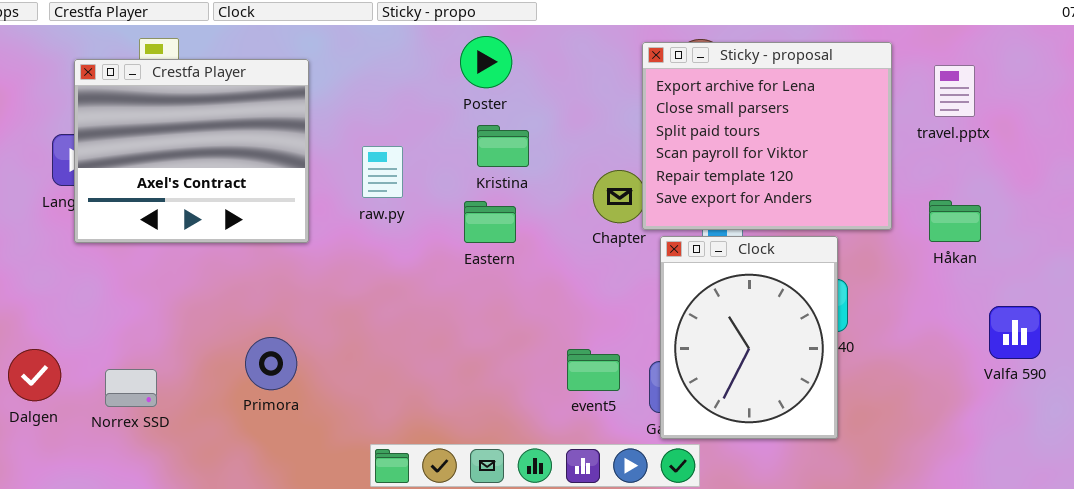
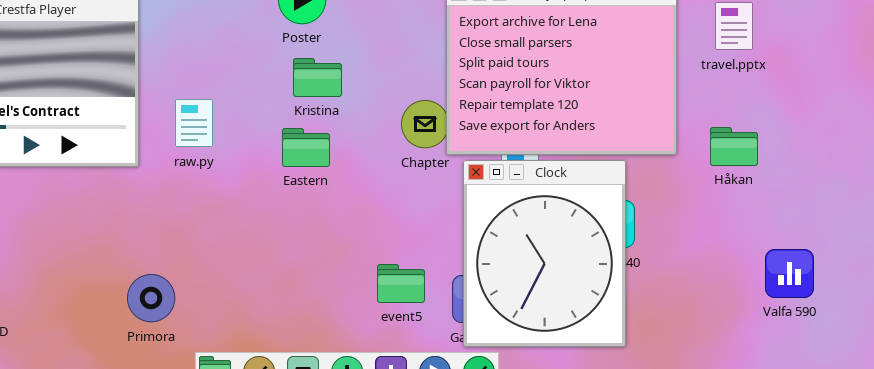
raw.py: [362,146,403,198] -> [175,99,213,147], moved
Valfa 590: [989,306,1041,359] -> [765,249,814,298], moved
Primora: [245,337,297,390] -> [127,274,175,322], moved

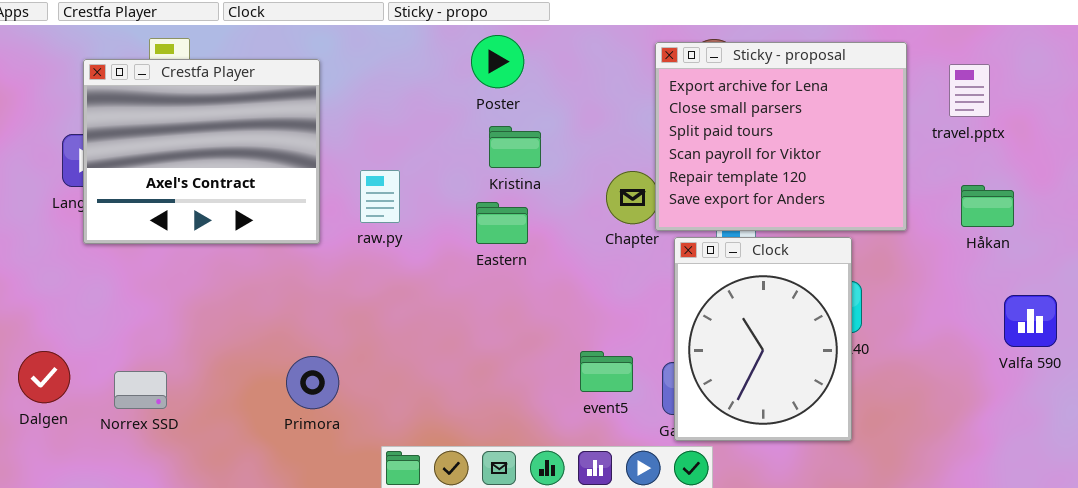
Håkan: [710,127,758,166] -> [961,185,1014,227], moved
Valfa 590: [765,249,814,298] -> [1004,295,1057,347], moved
Primora: [127,274,175,322] -> [286,356,339,409], moved

